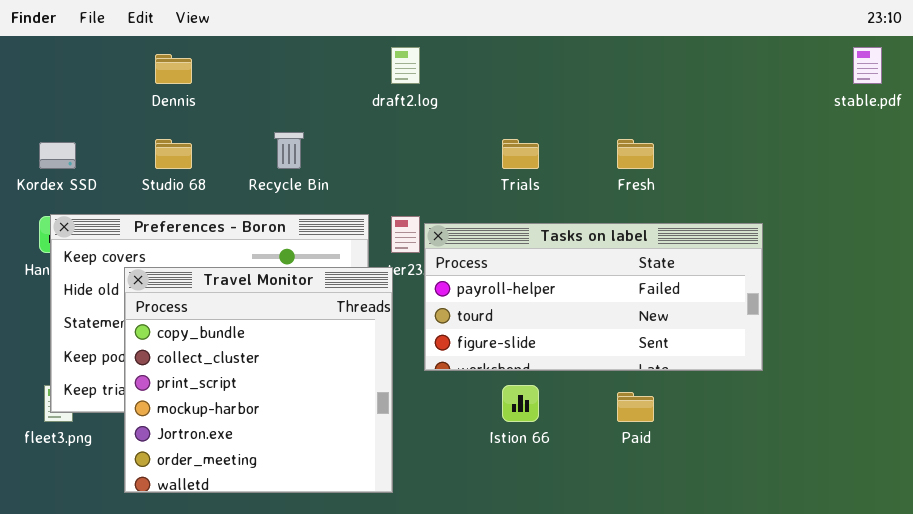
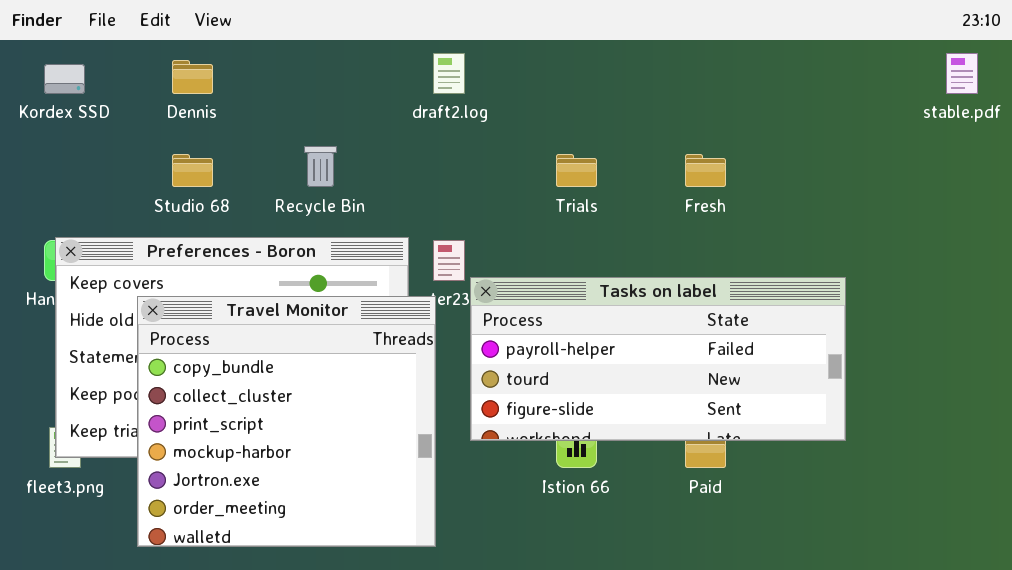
Kordex SSD: [39,142,76,169] -> [44,64,85,94], moved
Tasks on label: [424,223,763,371] -> [470,277,846,441], moved

